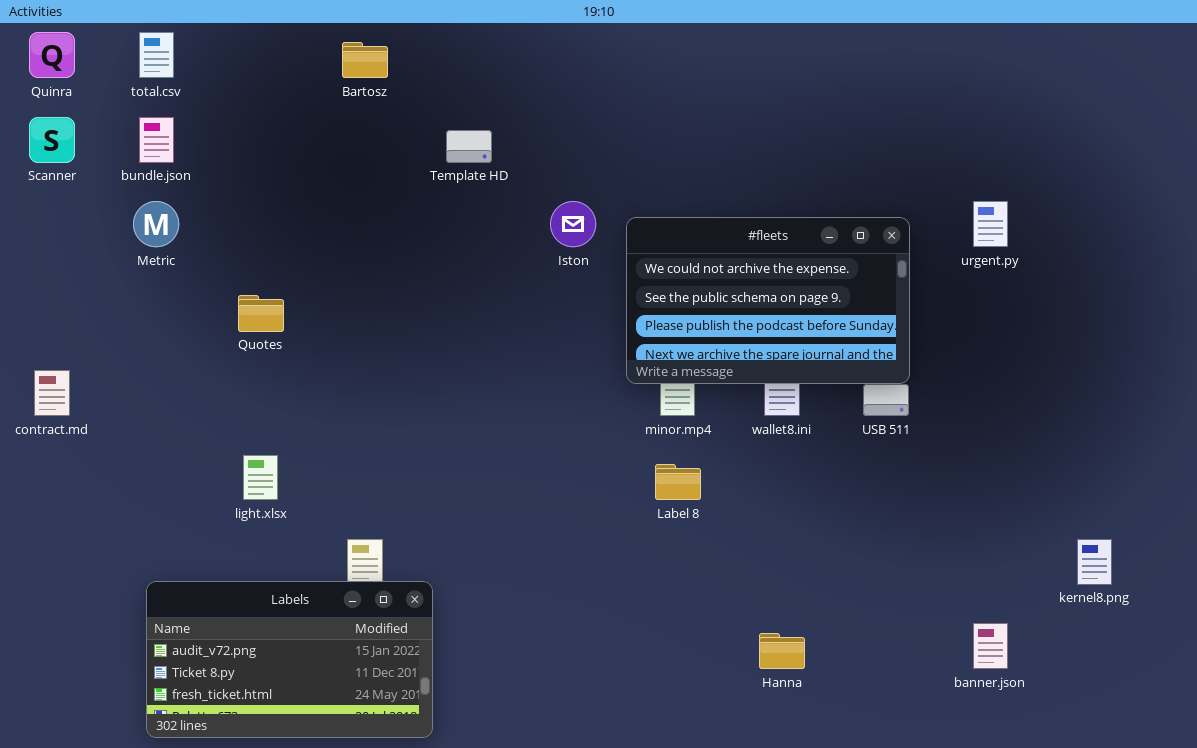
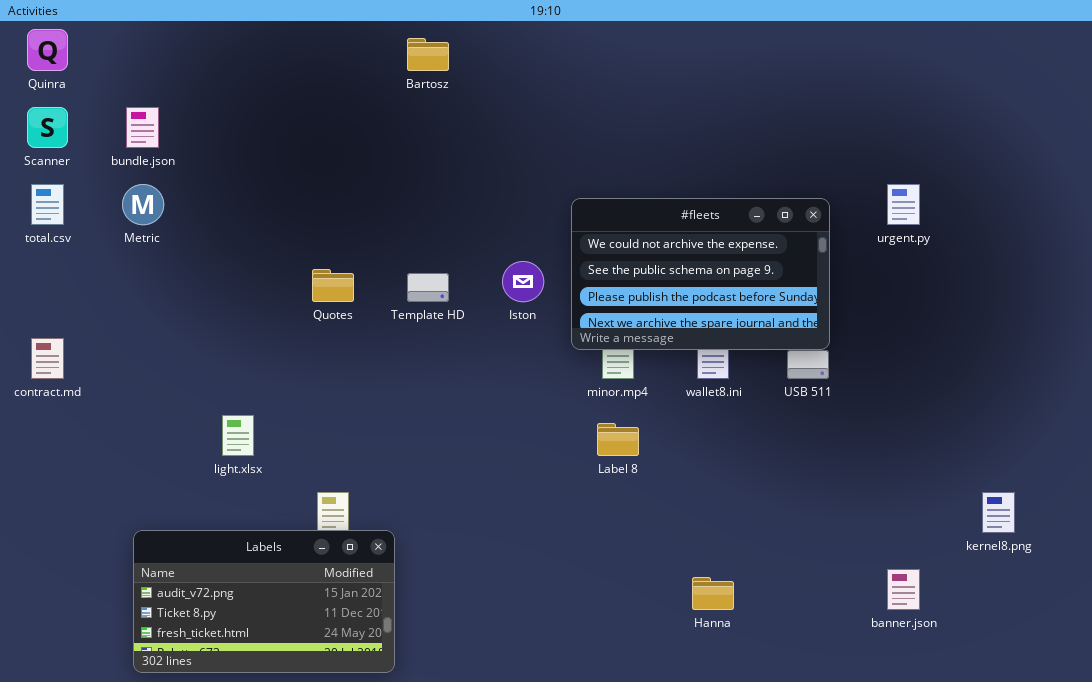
total.csv: [139,32,174,78] -> [31,184,64,225], moved
Bartosz: [342,42,388,78] -> [407,38,449,71], moved
Template HD: [446,130,492,163] -> [407,273,449,302], moved
Iston: [550,201,596,247] -> [502,261,544,302], moved
Quotes: [238,295,284,332] -> [312,269,354,302], moved

